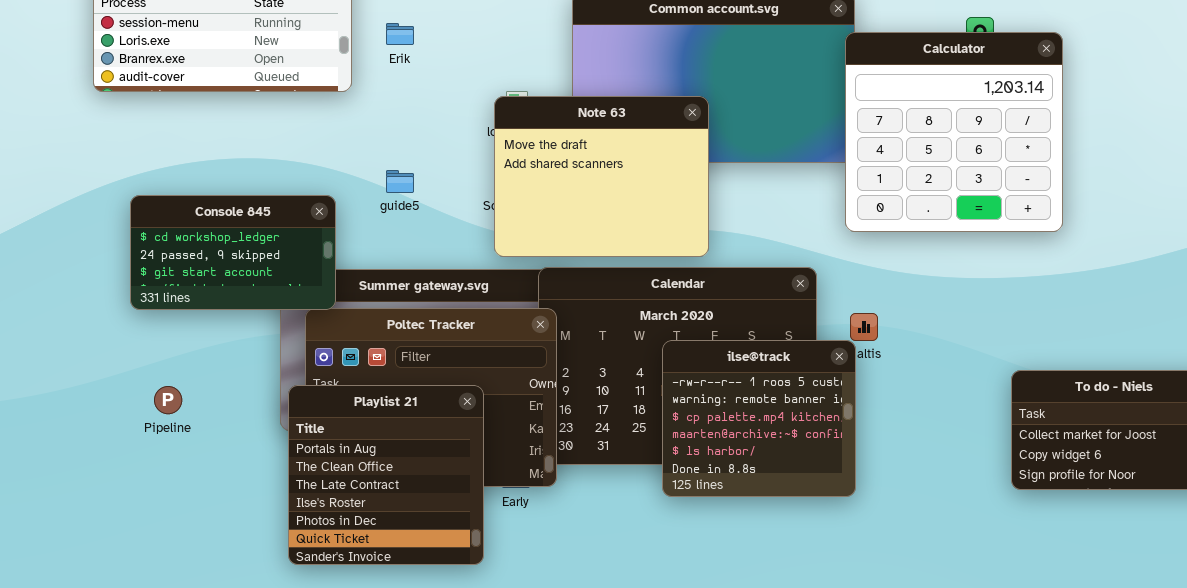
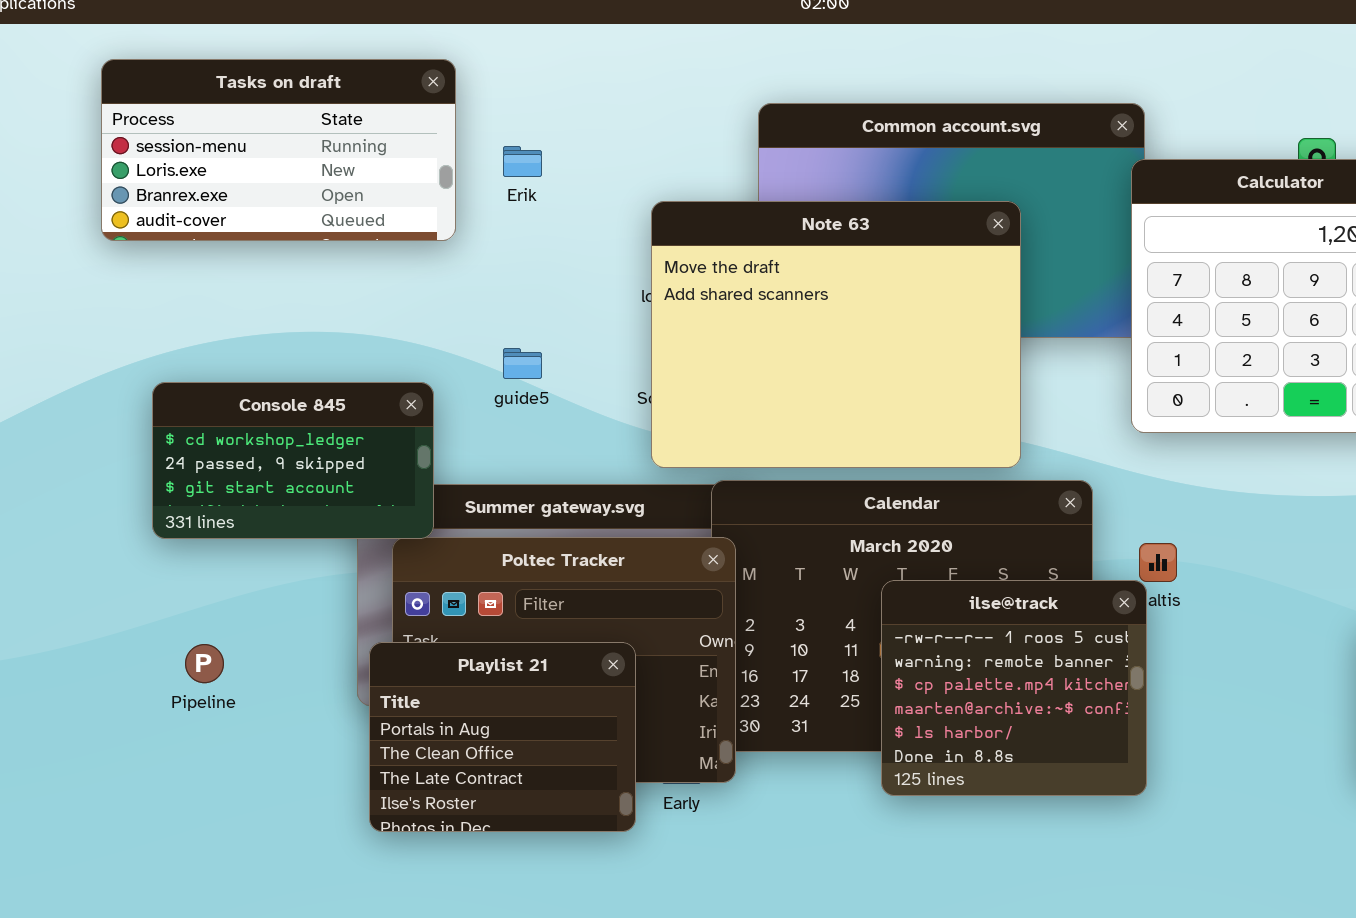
Note 63: [494,96,709,257] -> [651,201,1021,468], resized
Playlist 21: [288,385,484,565] -> [369,642,636,832], resized

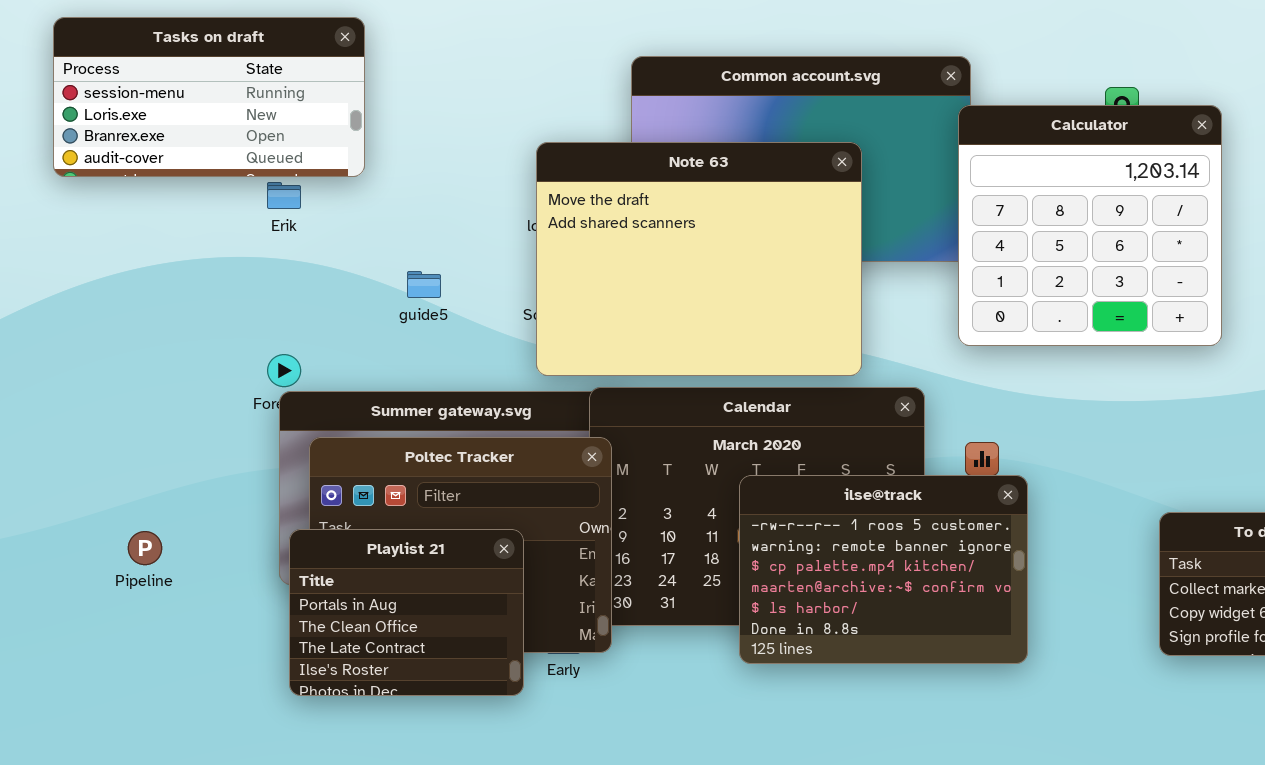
Erik: [503,146,542,177] -> [267,182,301,209], moved
Console 845: [152,382,434,539] -> none, closed
ilse@track: [881,580,1147,796] -> [739,475,1028,664], resized

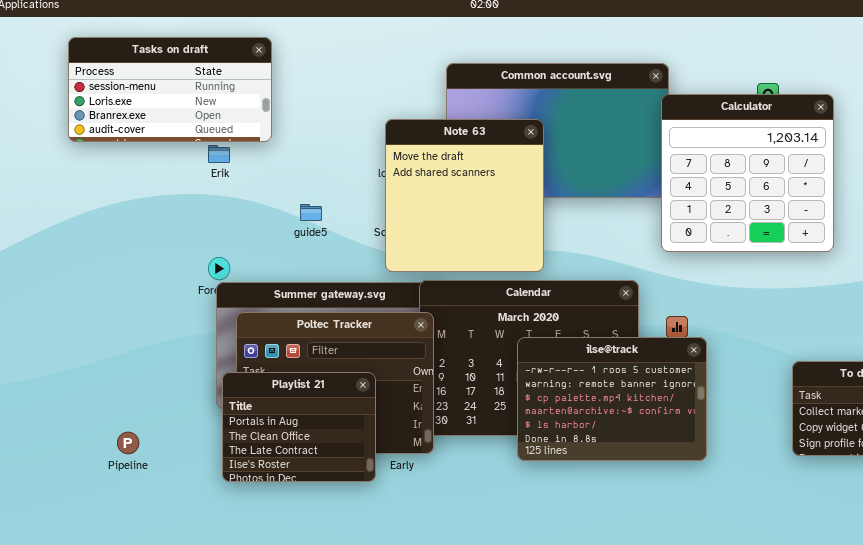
Note 63: [536,142,862,376] -> [385,119,544,272], resized
Pipeline: [128,531,162,565] -> [117,432,139,454], moved

